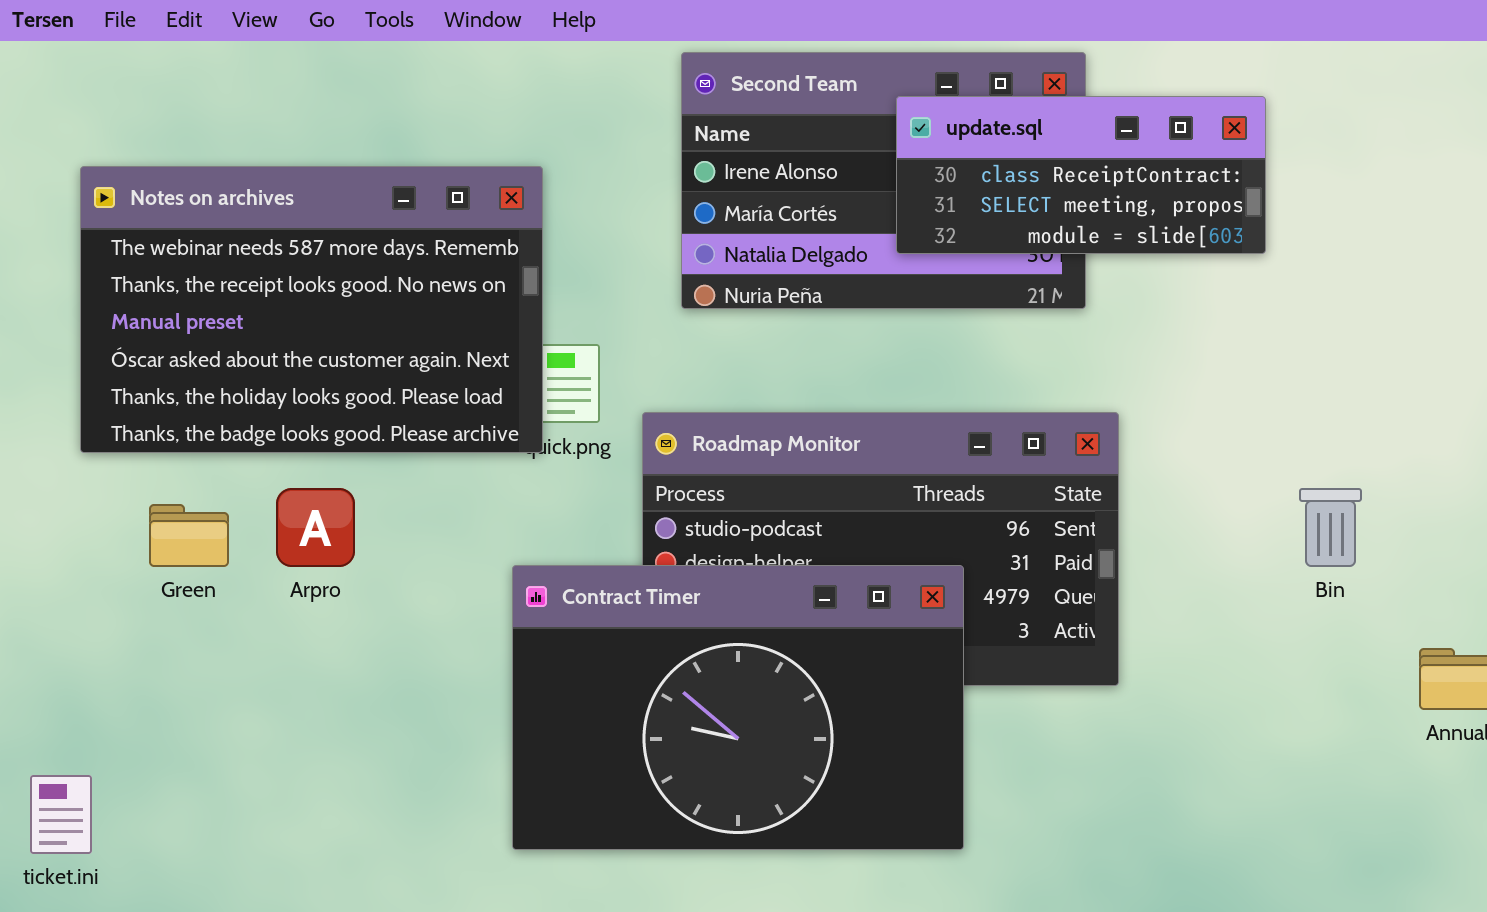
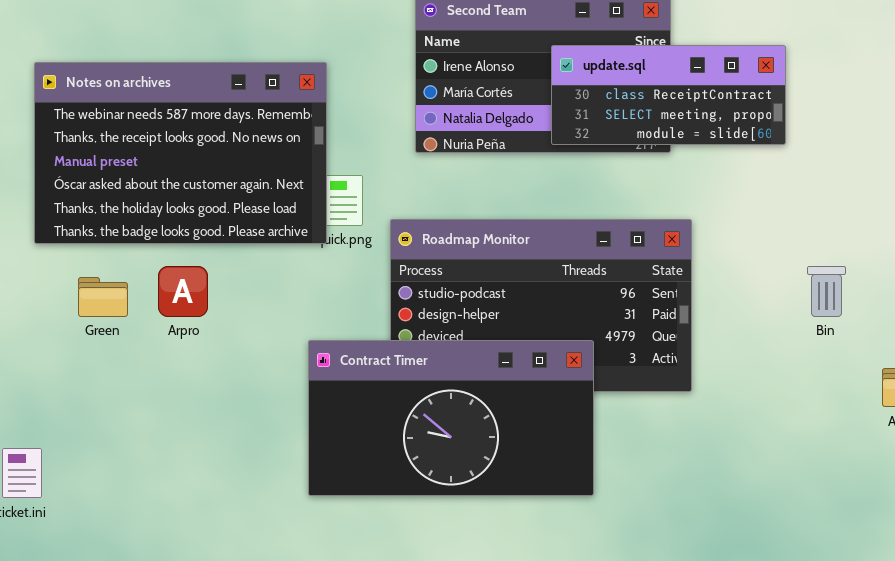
update.sql: [896,96,1266,254] -> [551,45,786,145], moved
Contract Timer: [512,565,964,850] -> [308,340,594,496], resized

